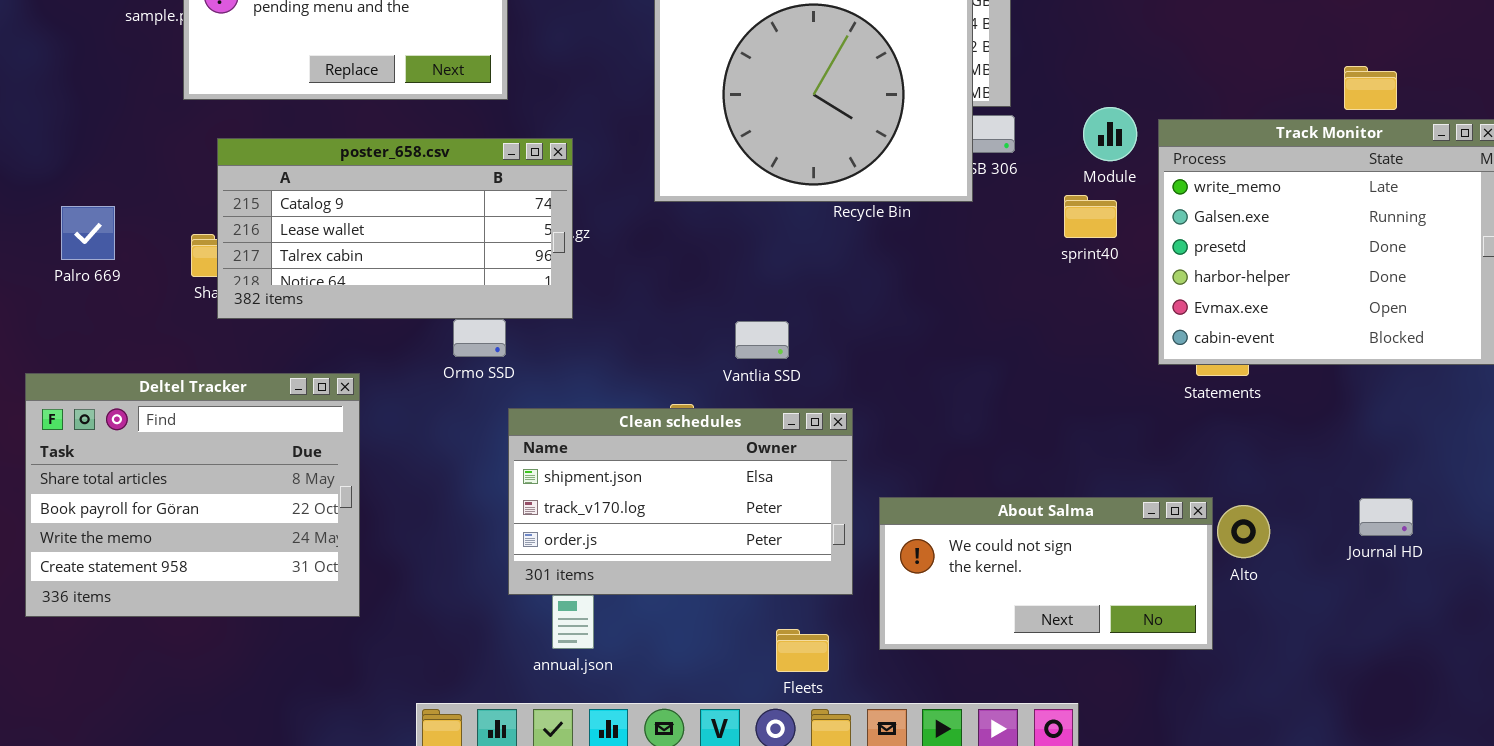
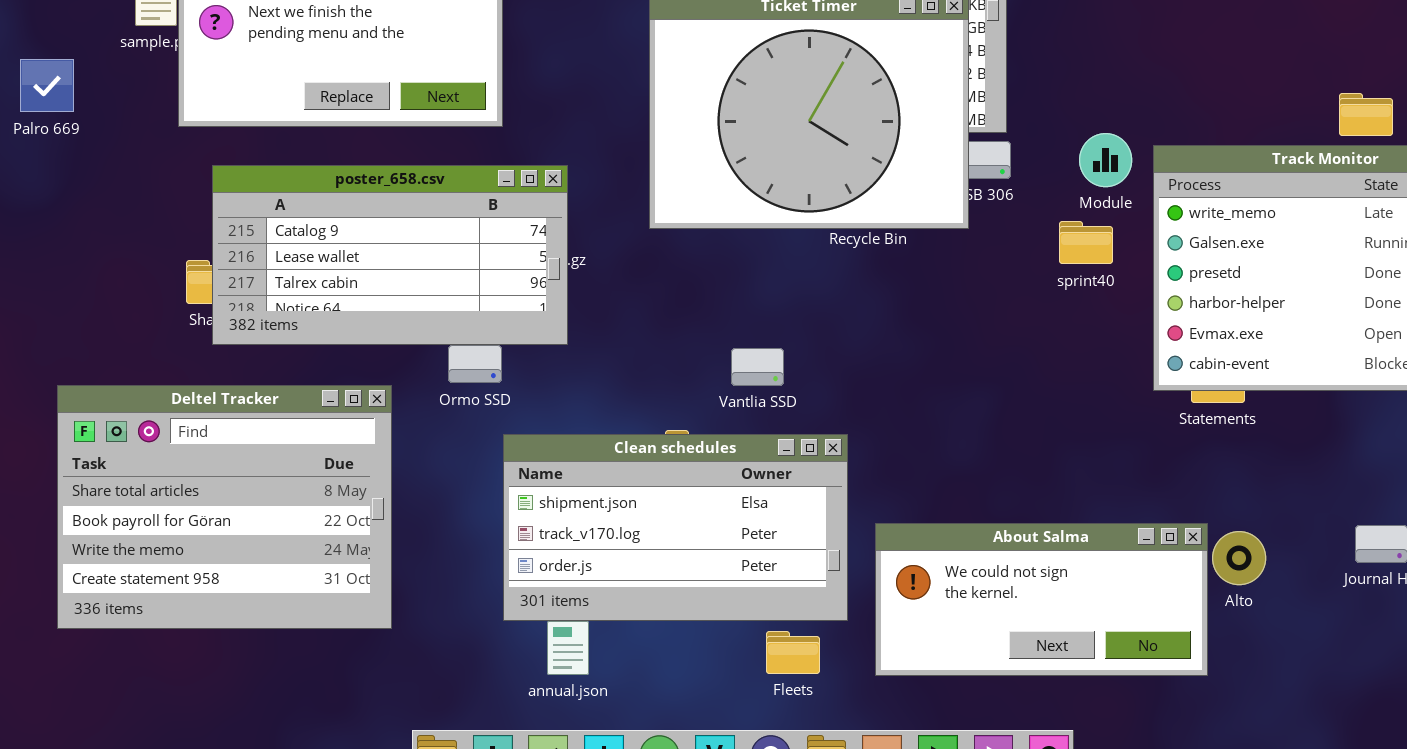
Palro 669: [61,206,115,260] -> [20,59,74,112], moved
Deltel Tracker: [25,373,360,617] -> [57,385,392,629], moved
Fleets: [776,629,829,672] -> [766,631,820,674], moved

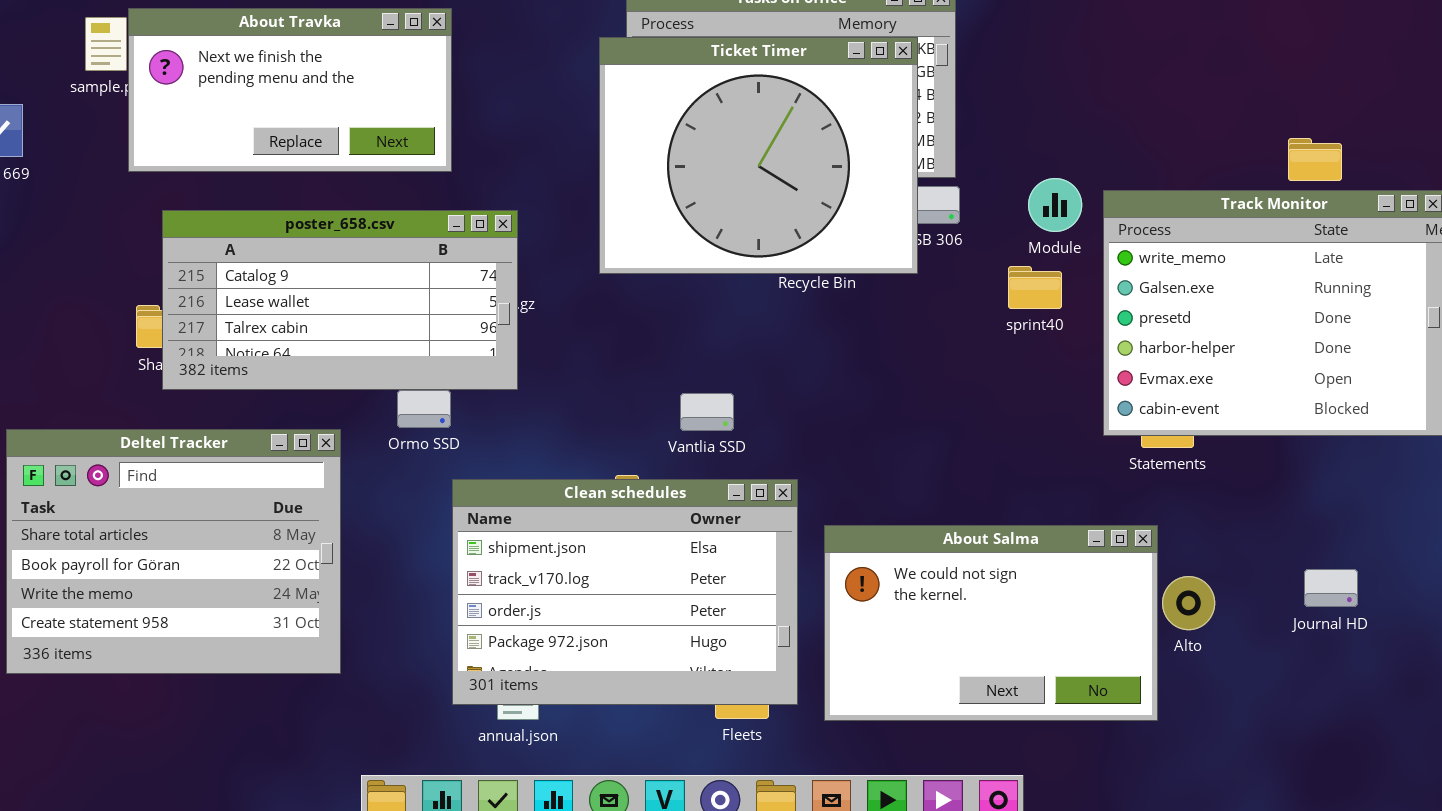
Clean schedules: [503,434,848,621] -> [452,479,798,705], resized
About Salma: [875,523,1208,676] -> [824,525,1158,721], resized

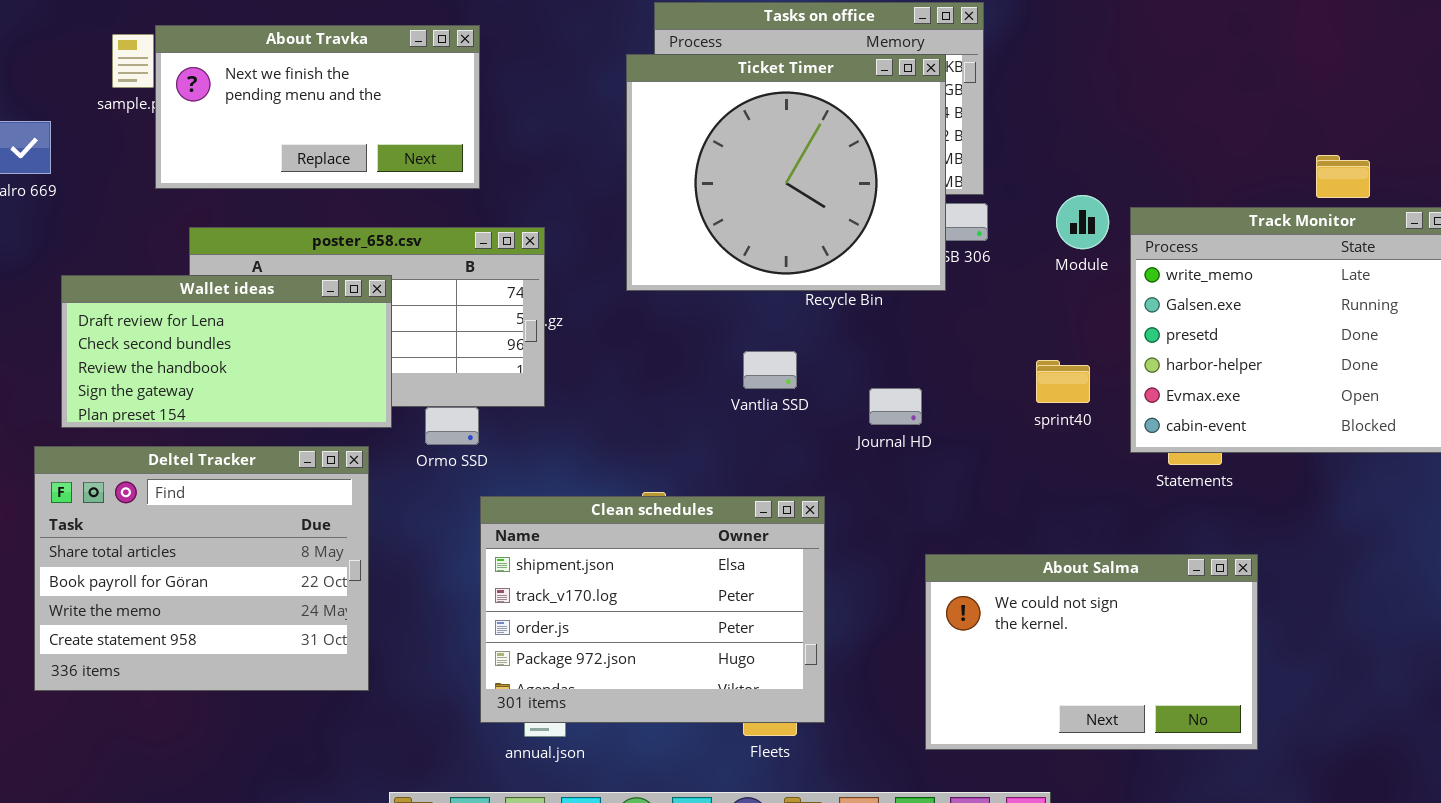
Wallet ideas: none -> [61,275,392,428], opened
sprint40: [1008,266,1062,309] -> [1036,360,1090,403], moved
Vantlia SSD: [680,393,734,431] -> [743,351,797,389], moved
About Salma: [824,525,1158,721] -> [925,554,1258,750], moved
Journal HD: [1304,569,1358,607] -> [869,388,922,425], moved

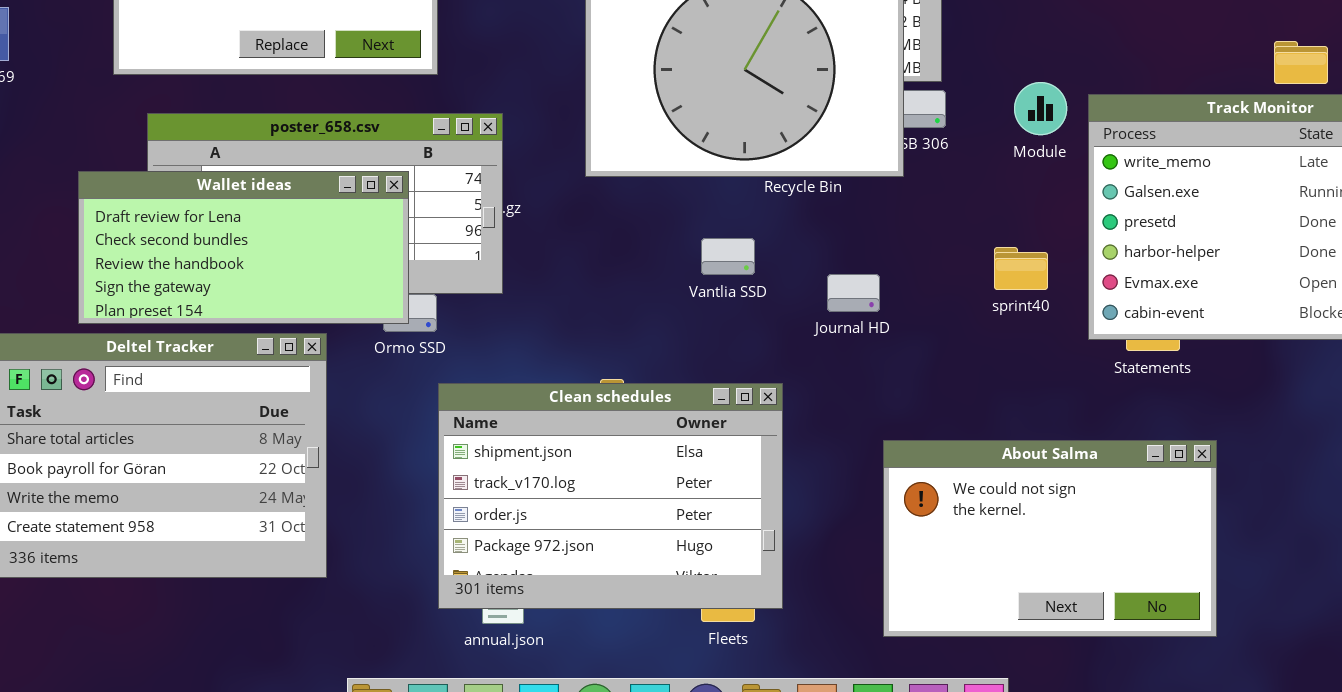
Wallet ideas: [61,275,392,428] -> [78,171,409,324], moved

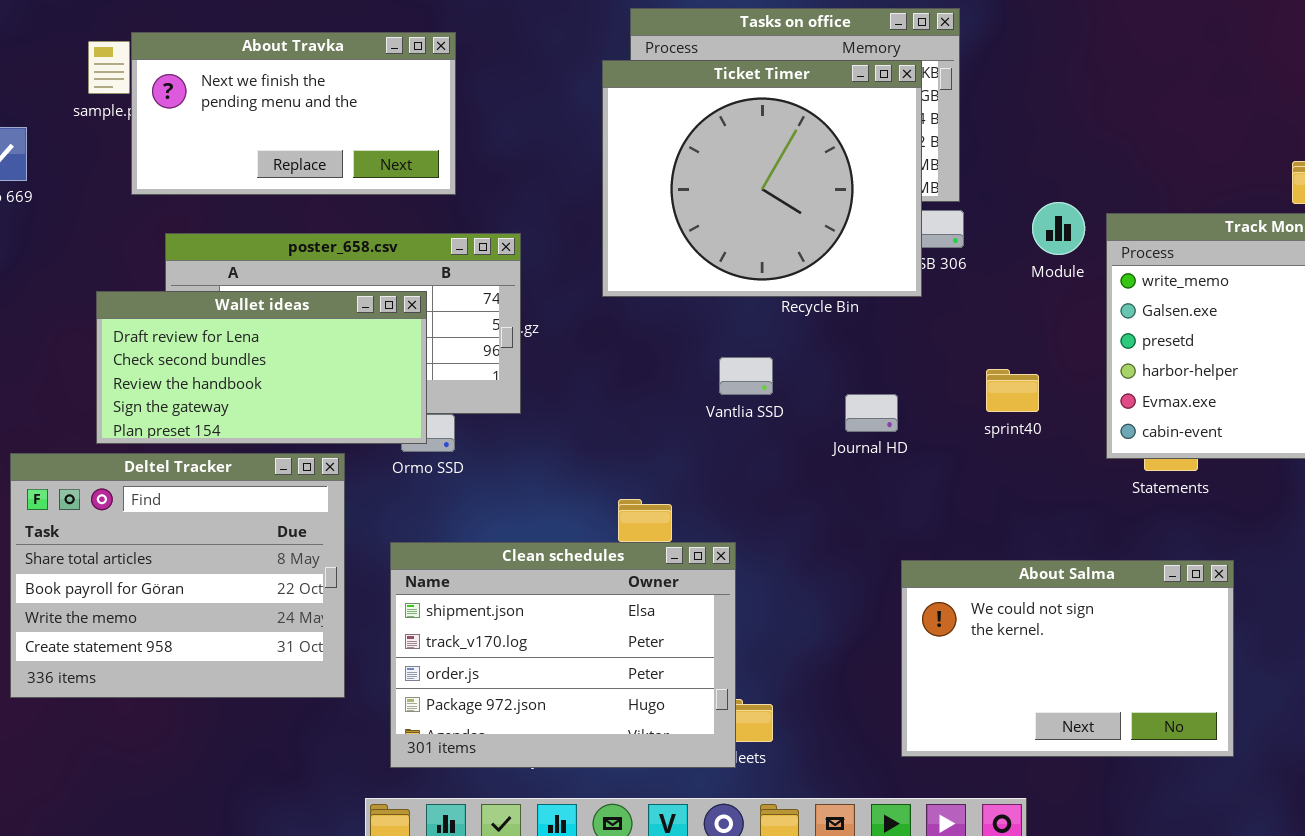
sprint40: [994,247,1048,290] -> [986,369,1039,412], moved
Clean schedules: [438,383,783,609] -> [390,542,736,768], moved

